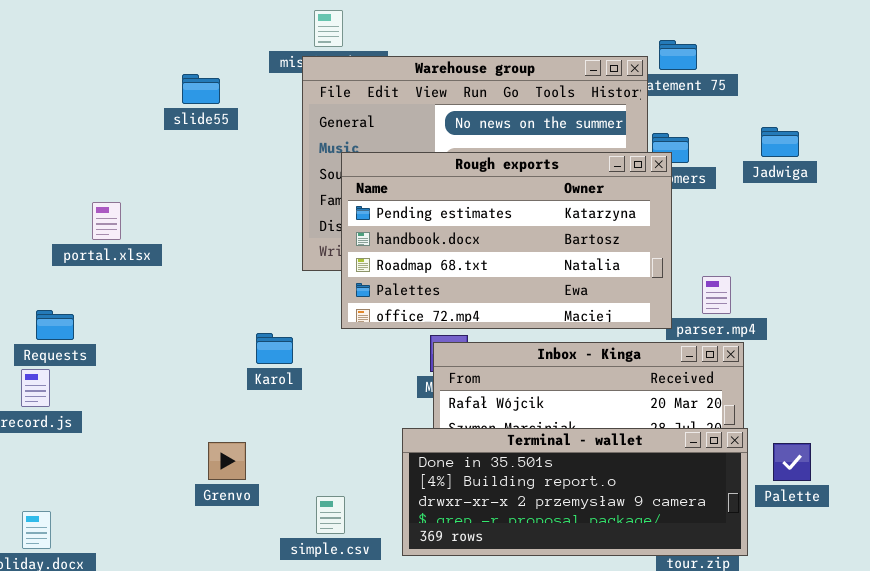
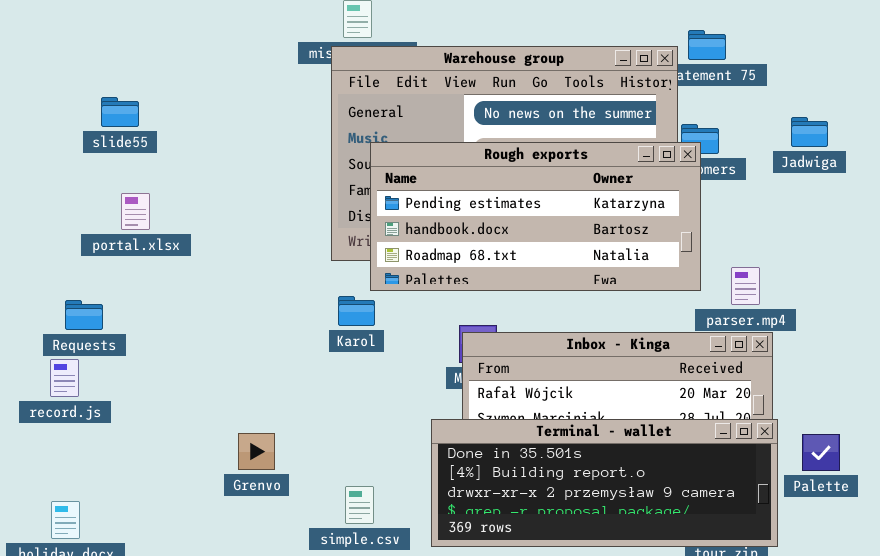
slide55: [182,74,220,104] -> [101,97,139,127], moved
Rough exports: [341,152,672,329] -> [370,142,701,291], resized
Karol: [256,333,293,364] -> [338,296,375,326], moved

